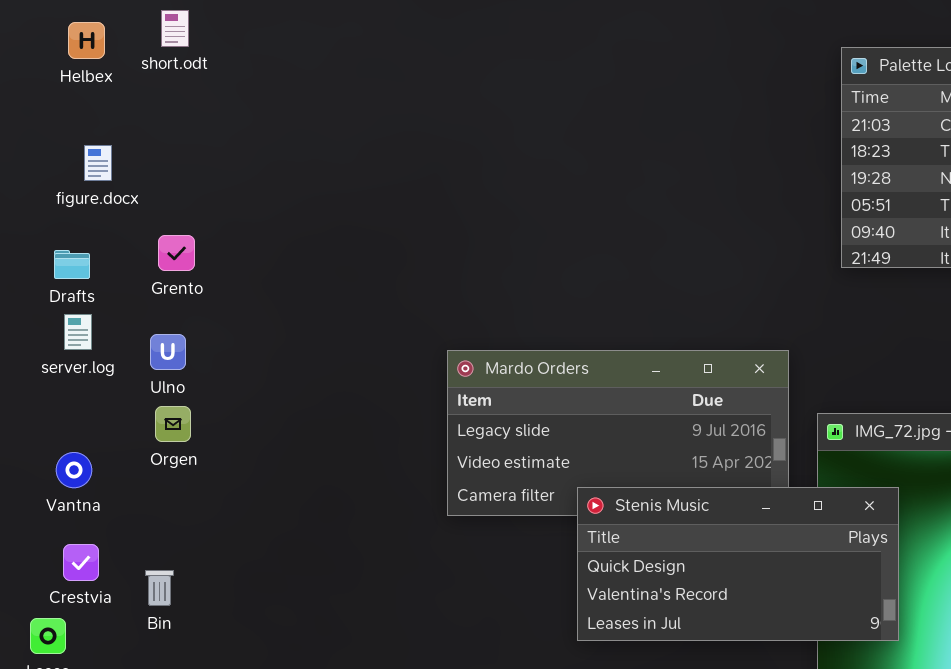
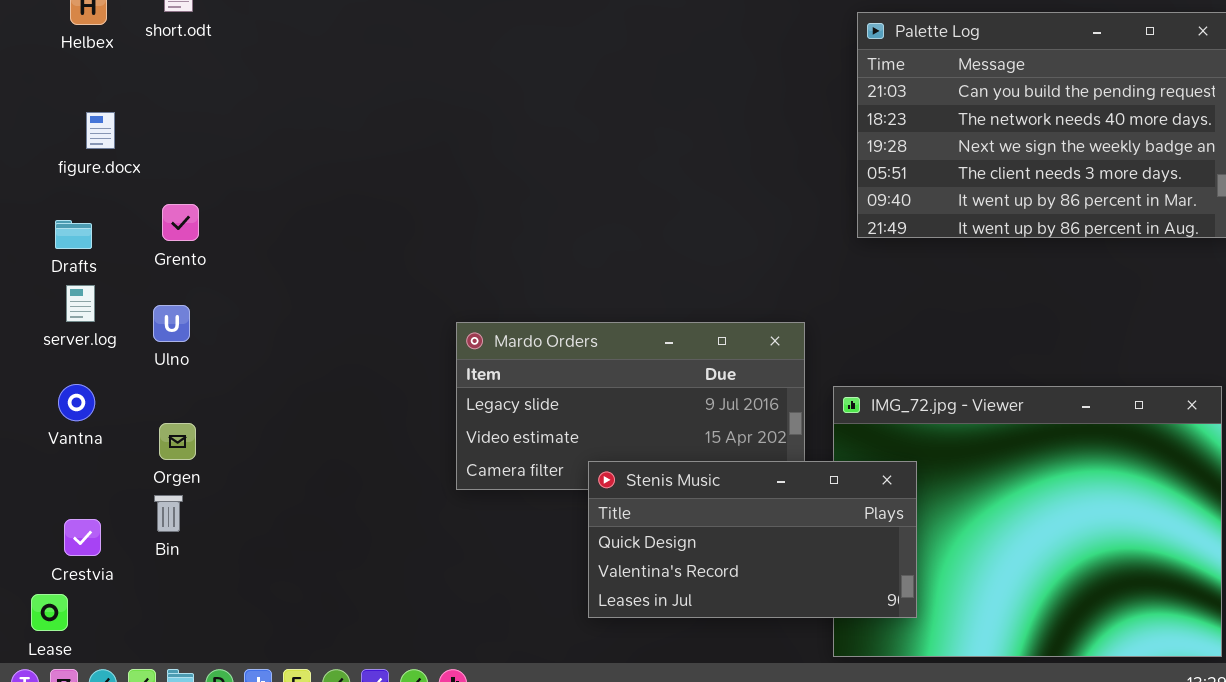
Orgen: [155,406,191,442] -> [159,423,196,460], moved
Vantna: [56,452,92,488] -> [58,384,95,421], moved
Bin: [145,570,174,606] -> [154,495,183,532], moved

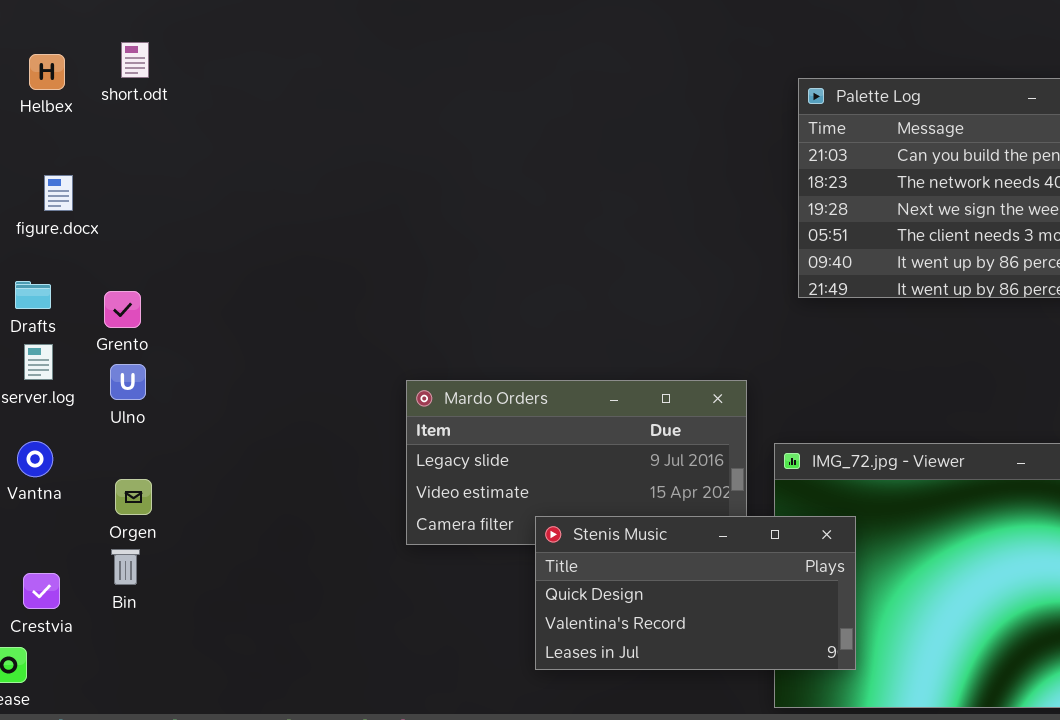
Grento: [162,204,199,241] -> [104,291,141,328], moved

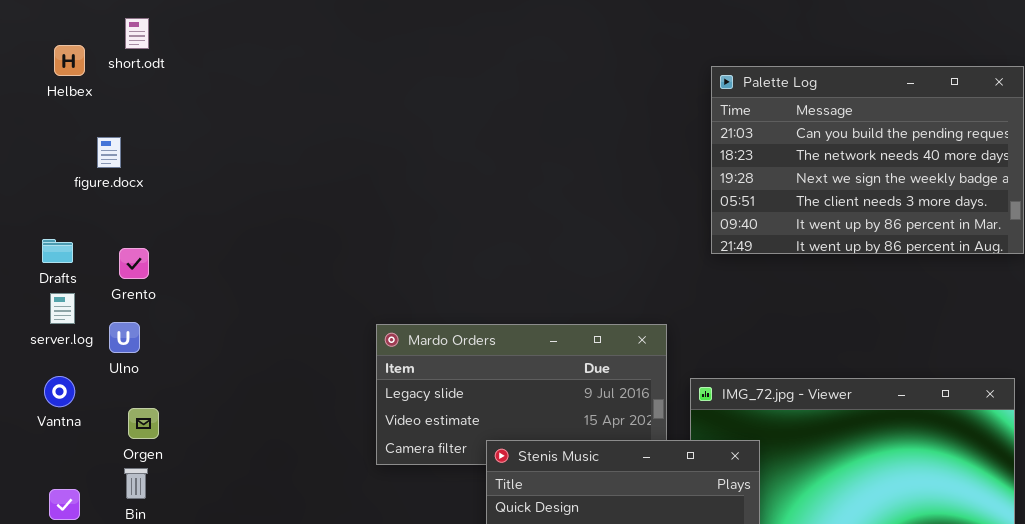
short.odt: [121,42,149,78] -> [125,18,149,49], moved
figure.docx: [44,175,73,211] -> [97,137,121,168], moved
Ulno: [110,364,146,400] -> [109,322,140,353], moved

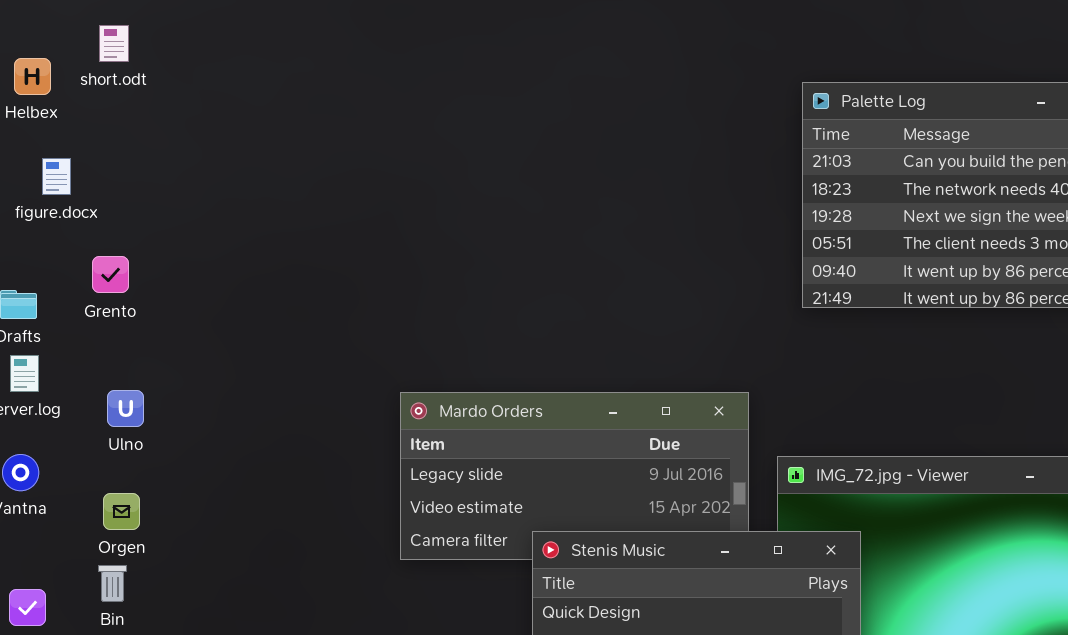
figure.docx: [97,137,121,168] -> [42,158,71,195], moved
Grento: [119,248,149,279] -> [92,256,129,293], moved
Ulno: [109,322,140,353] -> [107,390,144,427], moved

